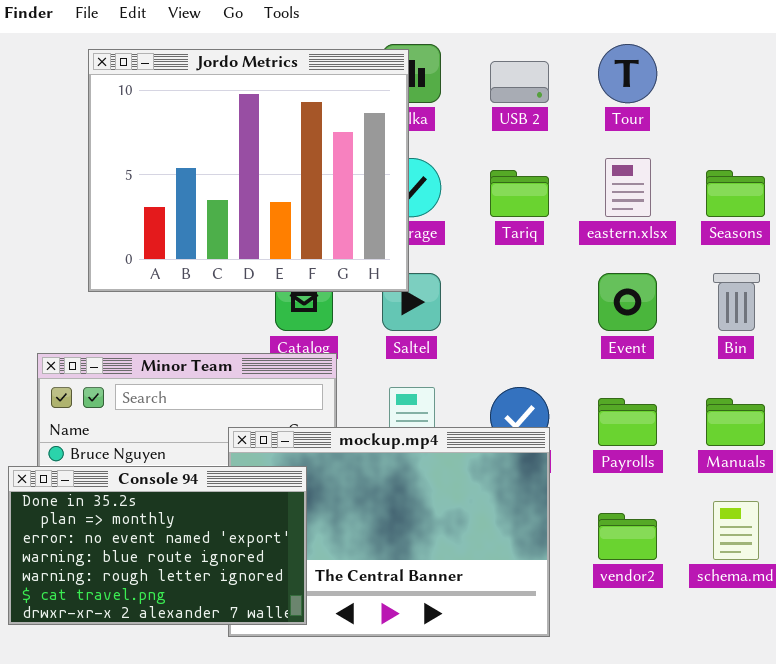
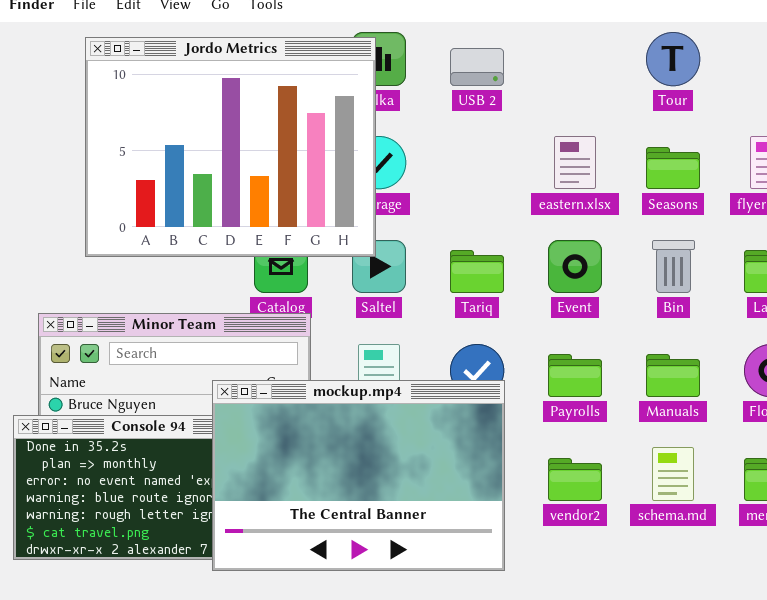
Tour: [598,44,657,103] -> [646,32,700,86], moved
Tariq: [490,170,549,217] -> [450,250,504,293], moved
mockup.mp4: [228,427,550,637] -> [212,380,505,571], raised

